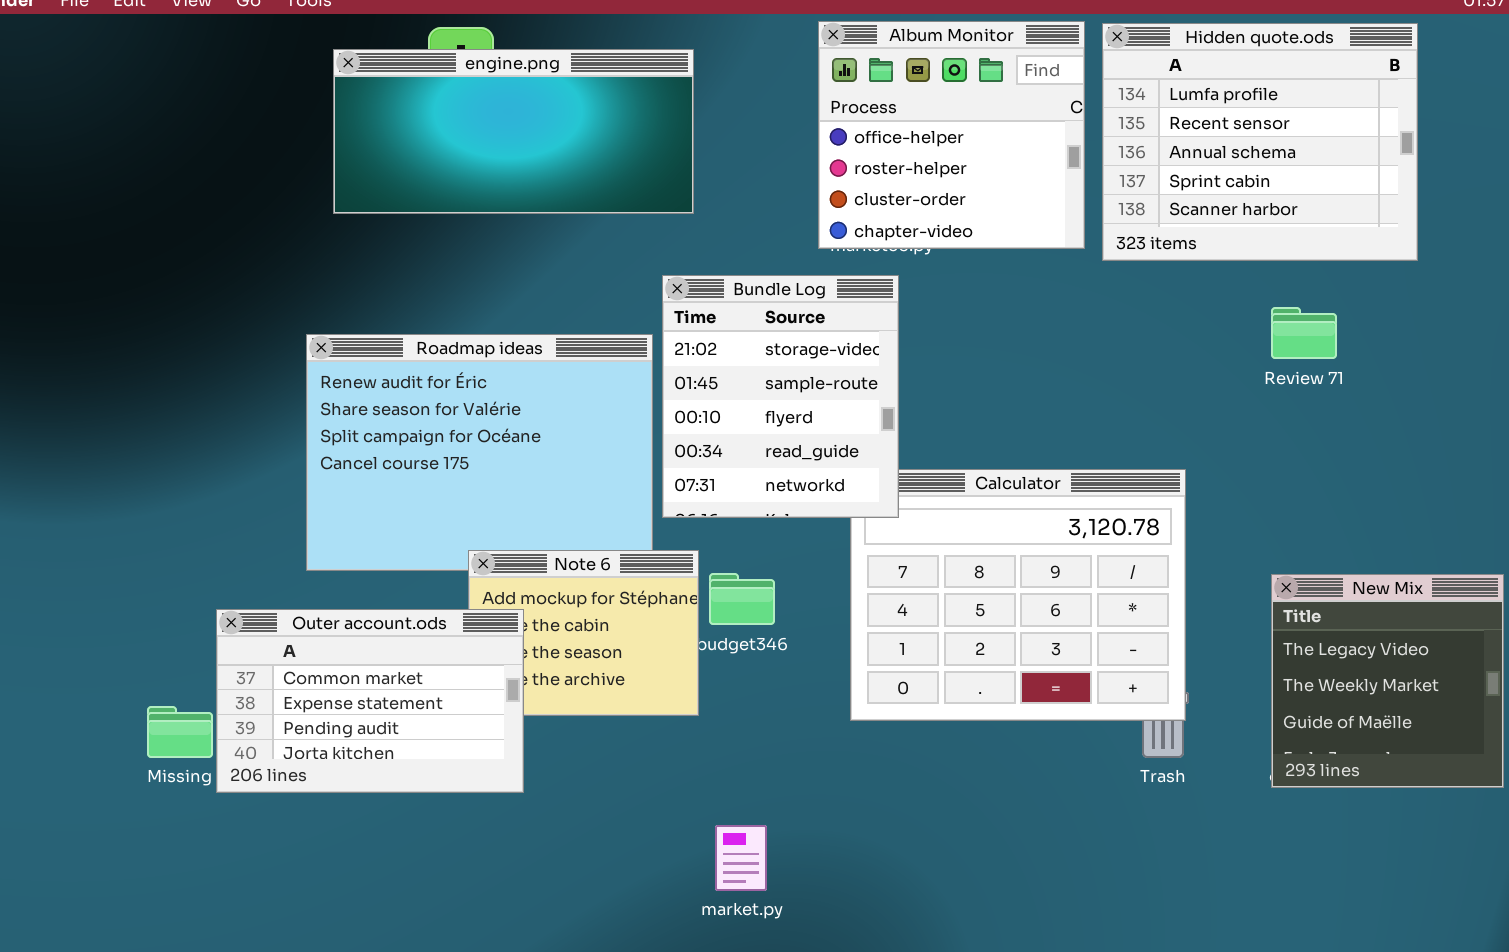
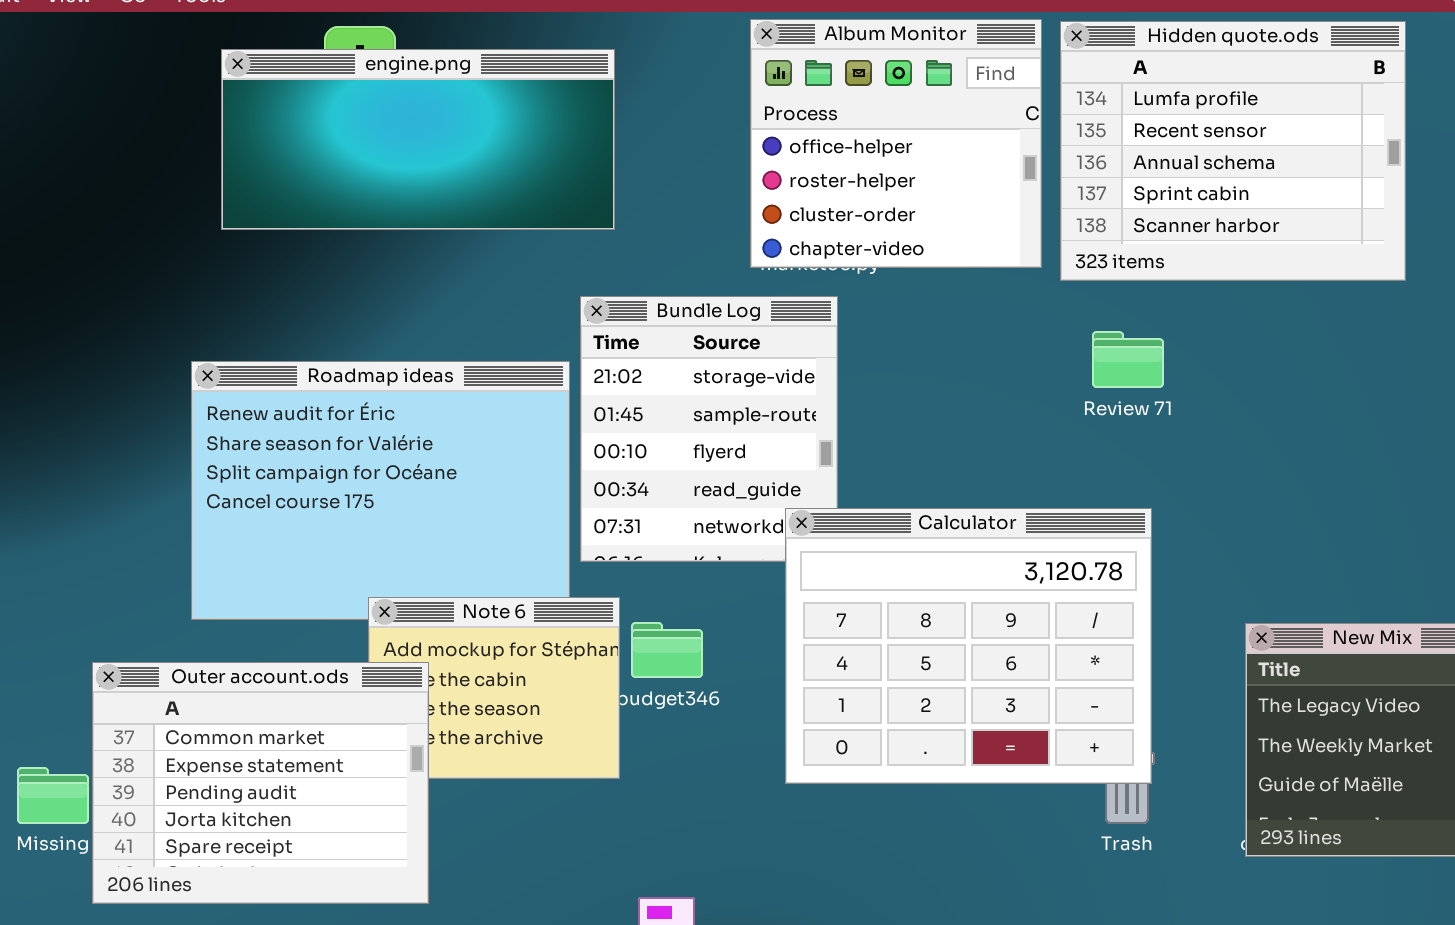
Review 71: [1271,307,1337,359] -> [1092,331,1164,388], moved
Calculator: [850,469,1186,721] -> [785,508,1152,784], raised
Outer account.ods: [216,609,524,793] -> [92,662,429,904], resized

